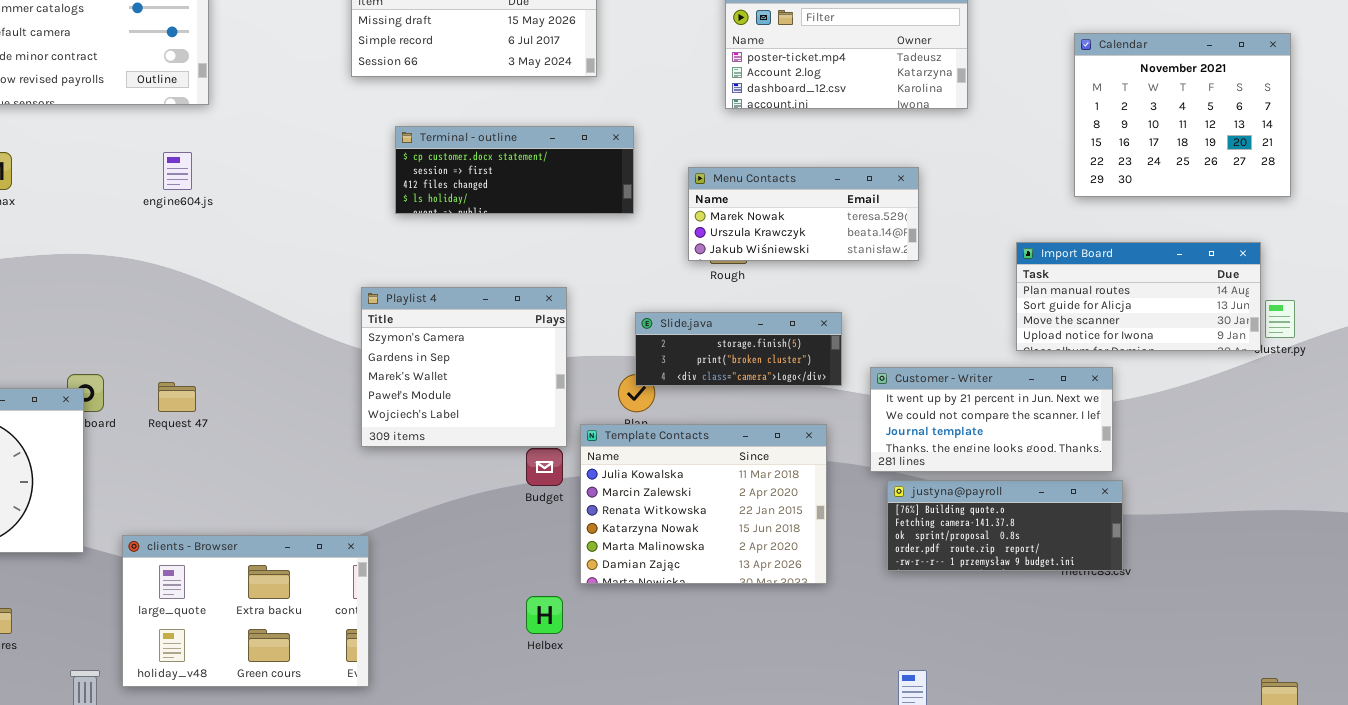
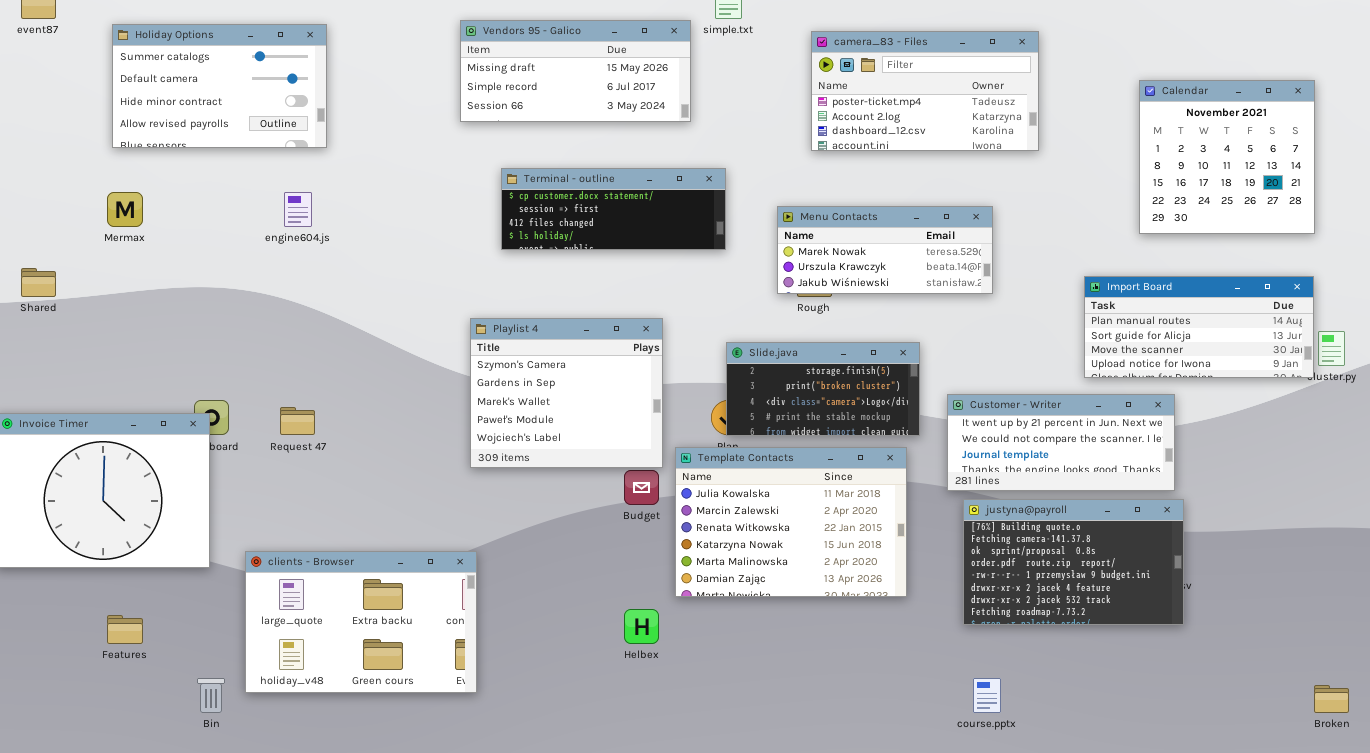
Calendar: [1074,33,1291,197] -> [1139,80,1315,234], resized
Slide.java: [635,312,842,386] -> [726,342,920,436], resized
justyna@payroll: [887,480,1123,571] -> [963,499,1184,625], resized

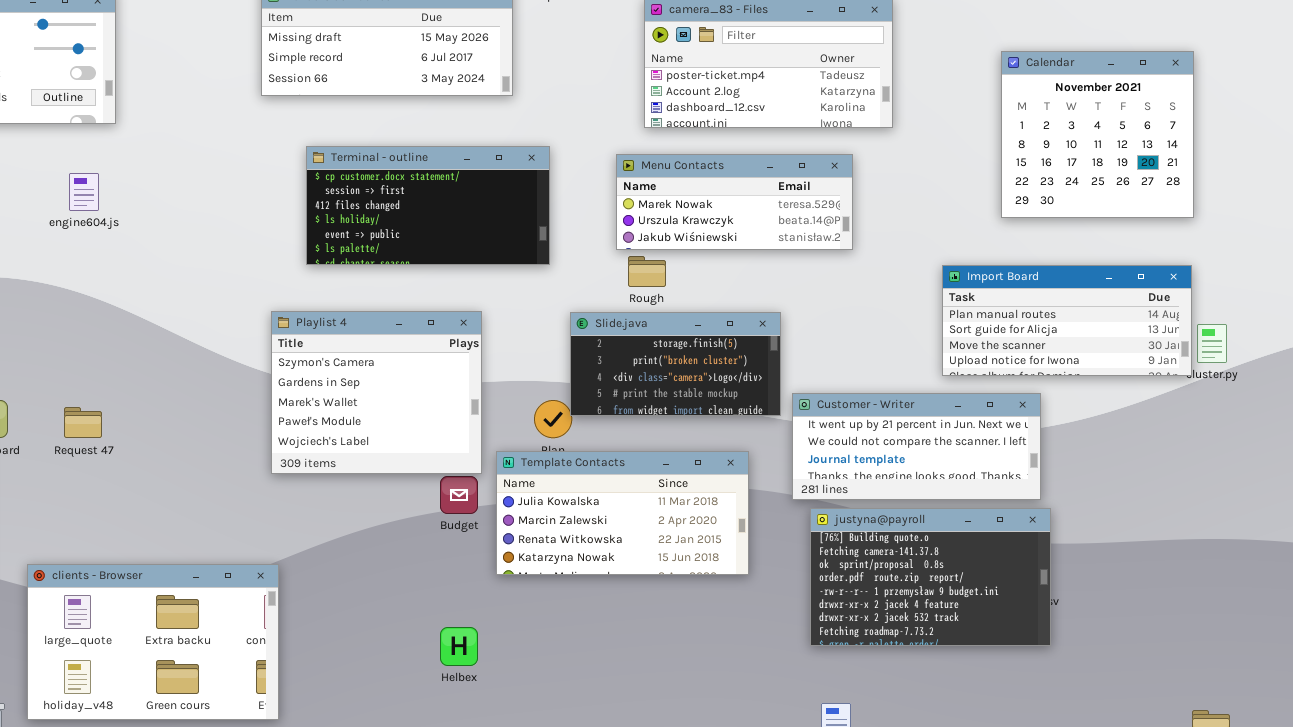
Terminal - outline: [501,168,726,250] -> [306,146,550,265], resized
Menu Contacts: [777,206,993,294] -> [616,154,853,250], moved
Slide.java: [726,342,920,436] -> [570,312,781,416], moved
Template Contacts: [675,447,907,597] -> [496,451,749,575], resized

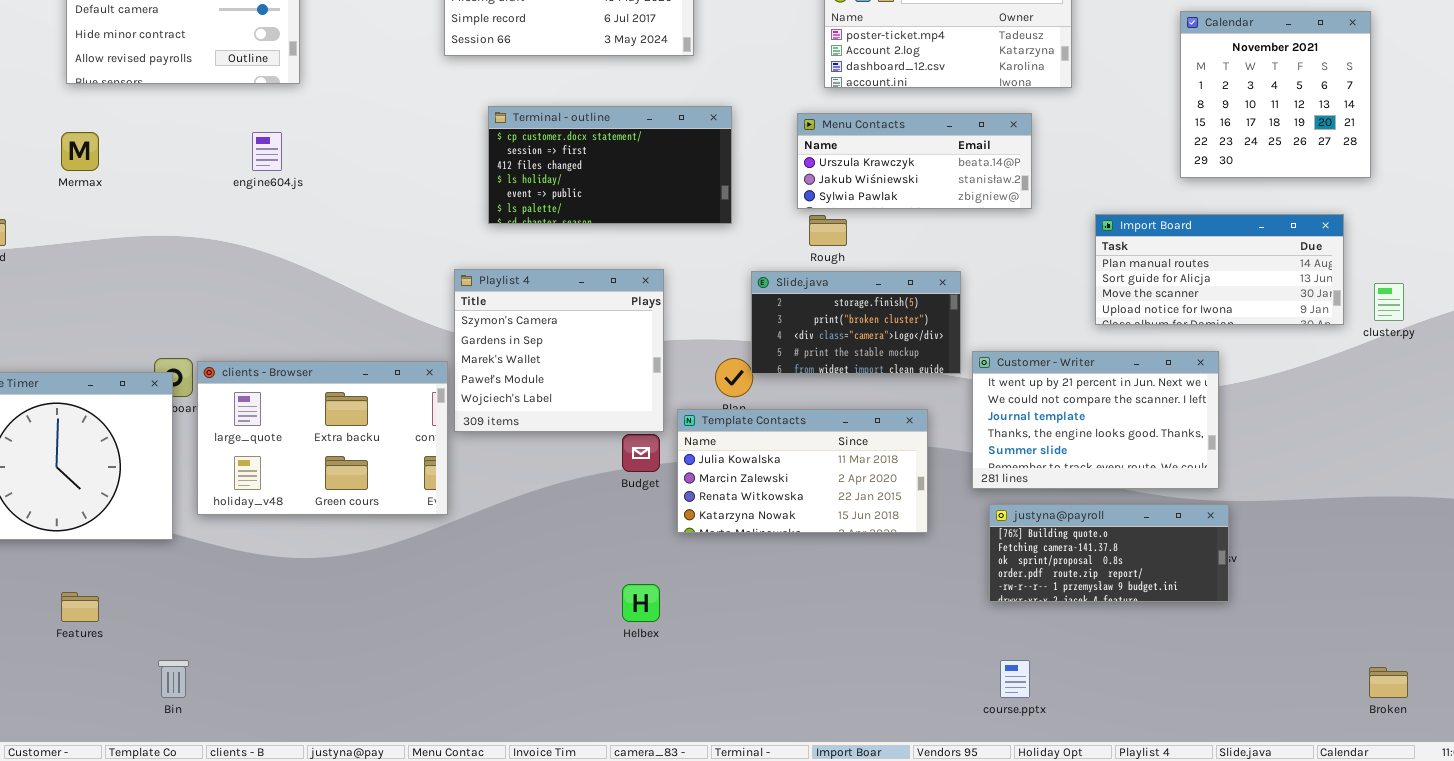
Menu Contacts: [616,154,853,250] -> [797,113,1032,209], scrolled down 1 row
Import Board: [942,265,1192,376] -> [1095,214,1344,325], moved
Customer - Writer: [792,393,1041,500] -> [972,351,1219,489], resized
justyna@payroll: [810,508,1051,646] -> [989,504,1229,602], resized
clients - Browser: [27,564,279,720] -> [197,361,448,515], moved

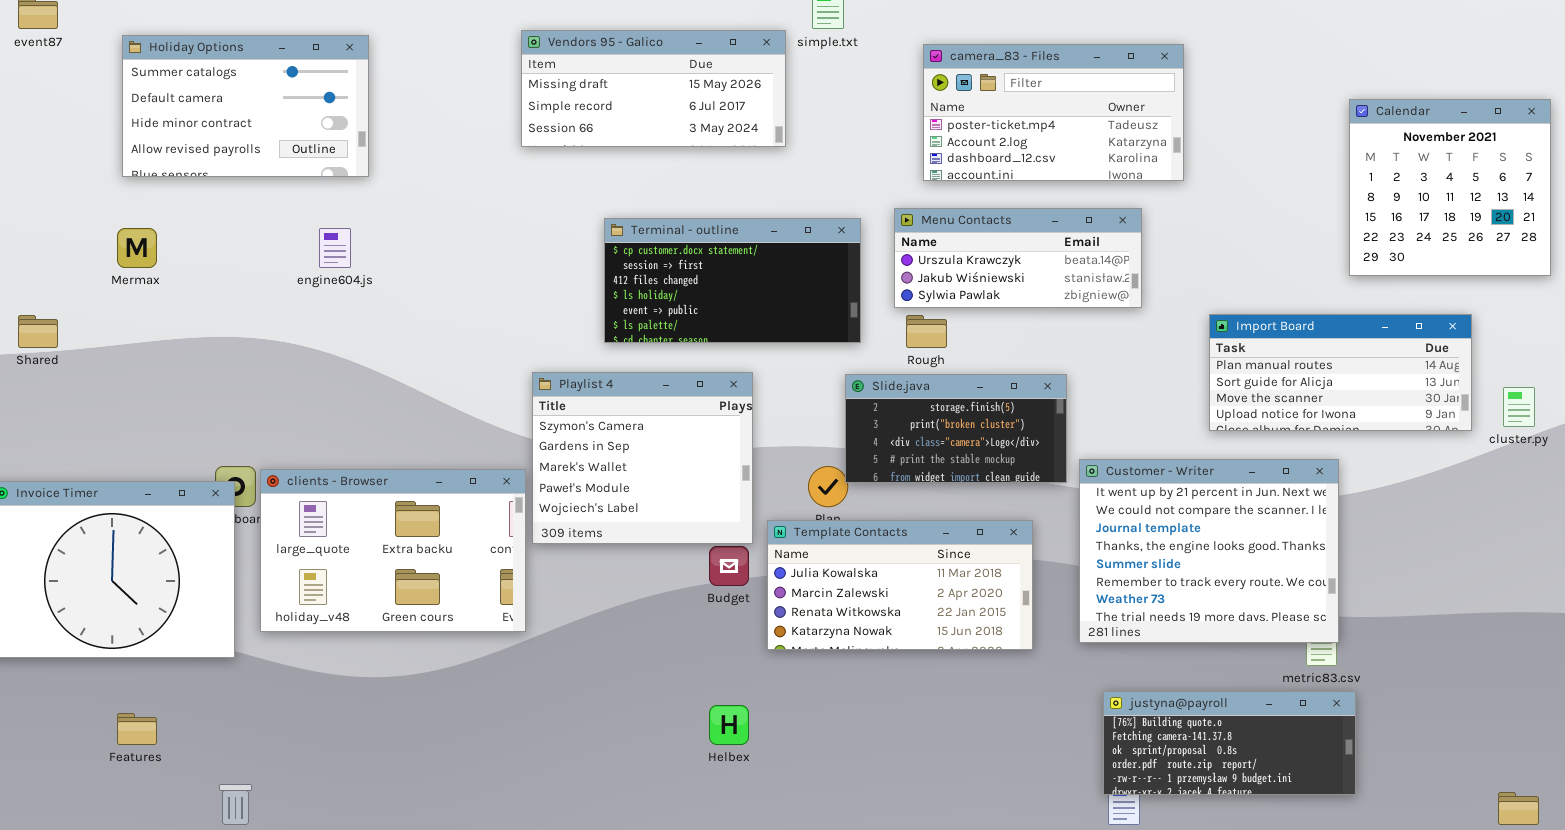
Calendar: [1180,11,1371,178] -> [1349,99,1551,276], moved
Terminal - outline: [488,106,732,224] -> [604,218,861,343], moved
Customer - Writer: [972,351,1219,489] -> [1079,459,1339,643], resized
justyna@payroll: [989,504,1229,602] -> [1103,691,1356,795], moved

